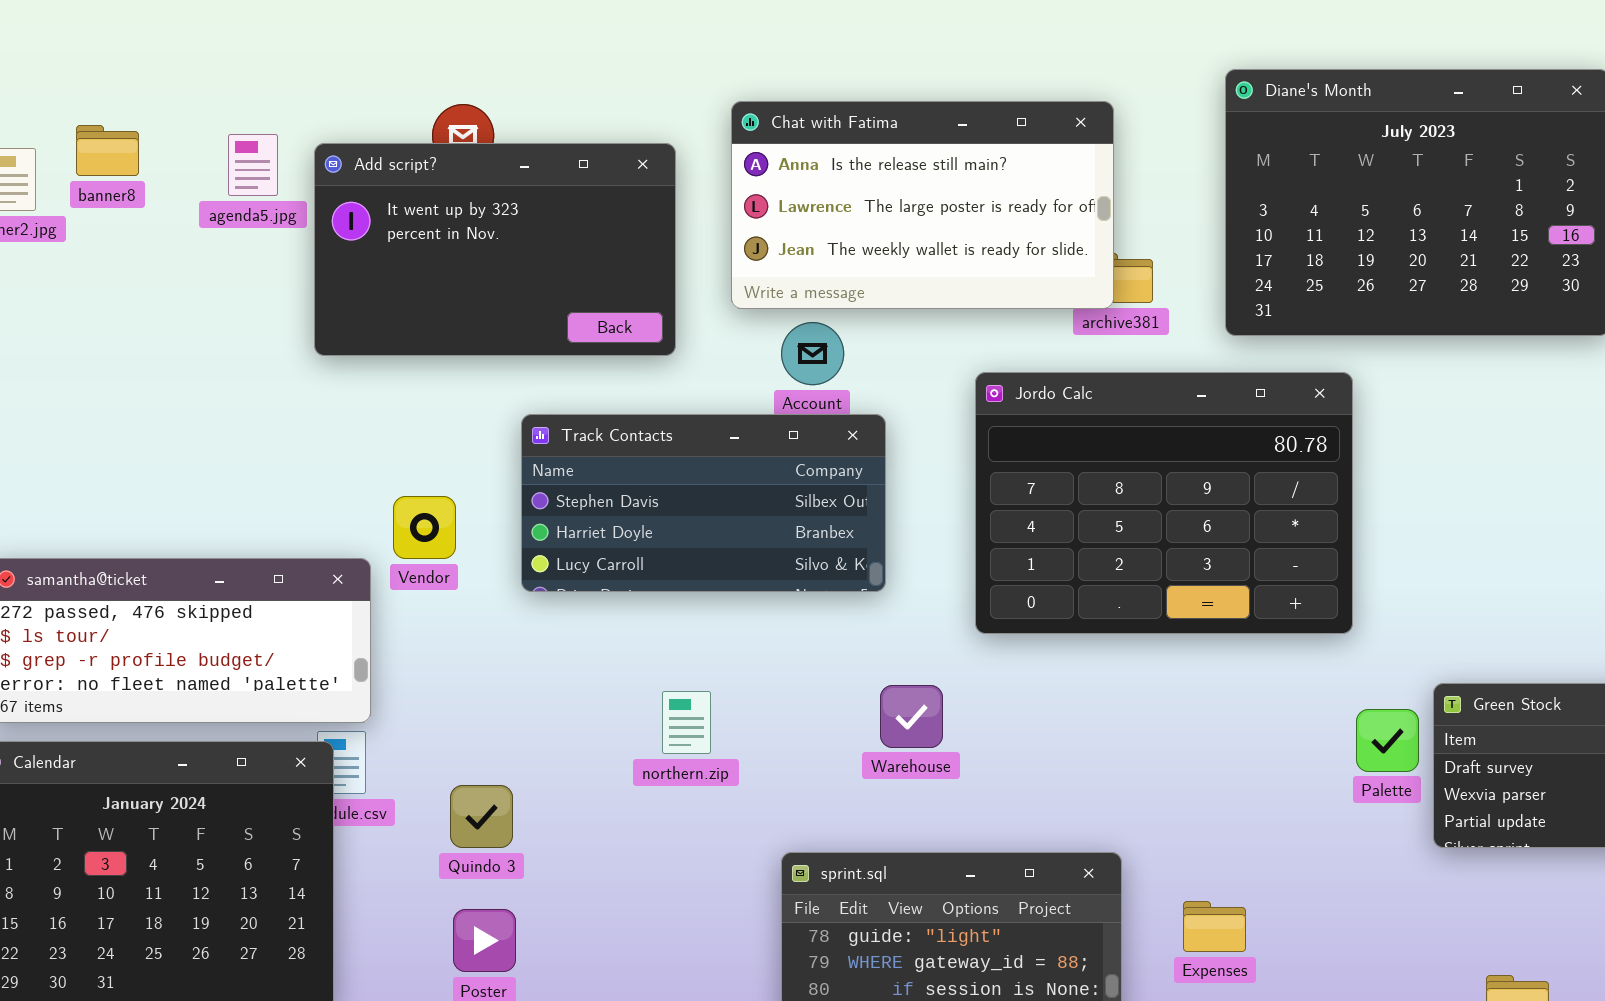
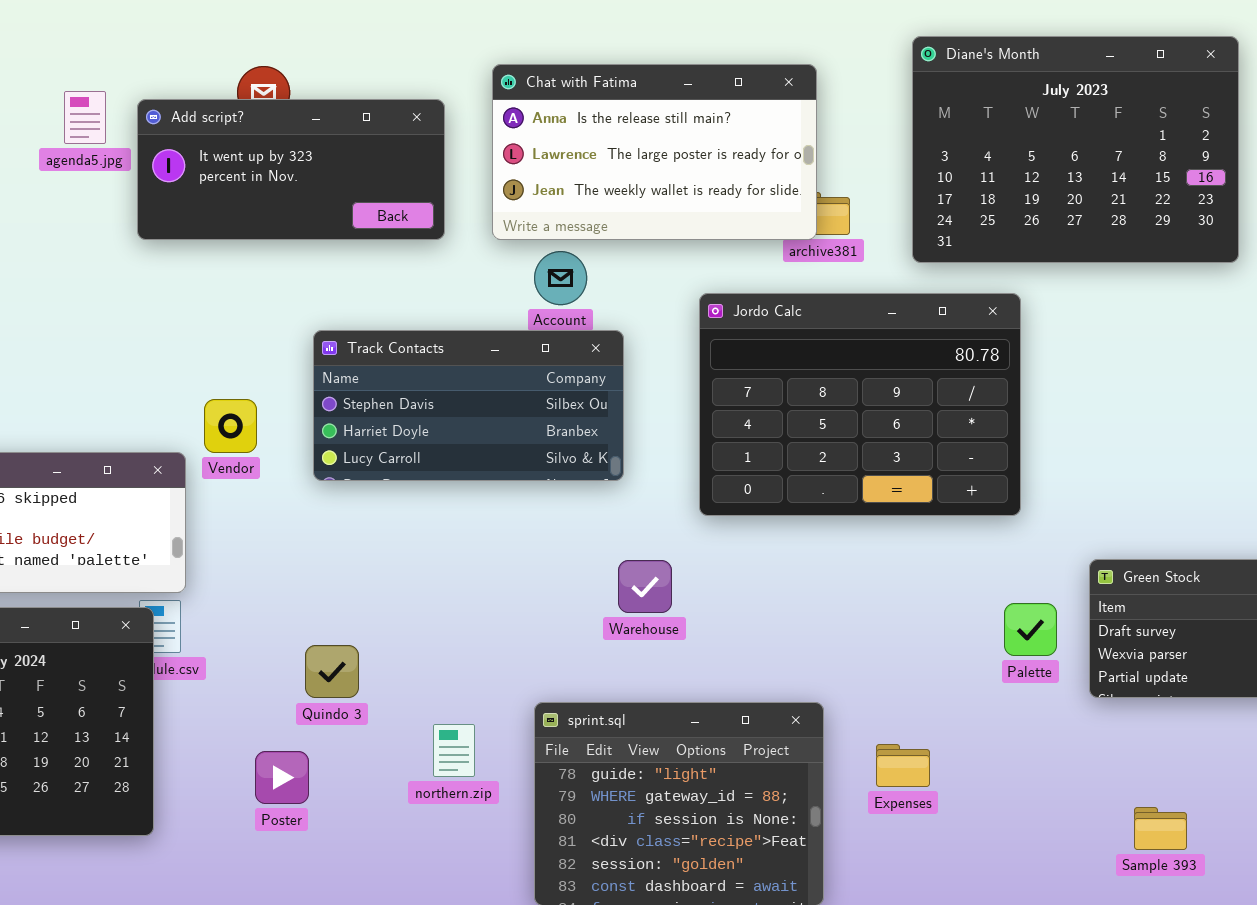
Add script?: [314,143,676,356] -> [137,99,445,240], resized
northern.zip: [662,691,711,754] -> [433,724,475,777], moved
Palette: [1356,709,1419,772] -> [1004,603,1057,656], moved
Quindo 3: [450,785,513,848] -> [305,645,359,698], moved

